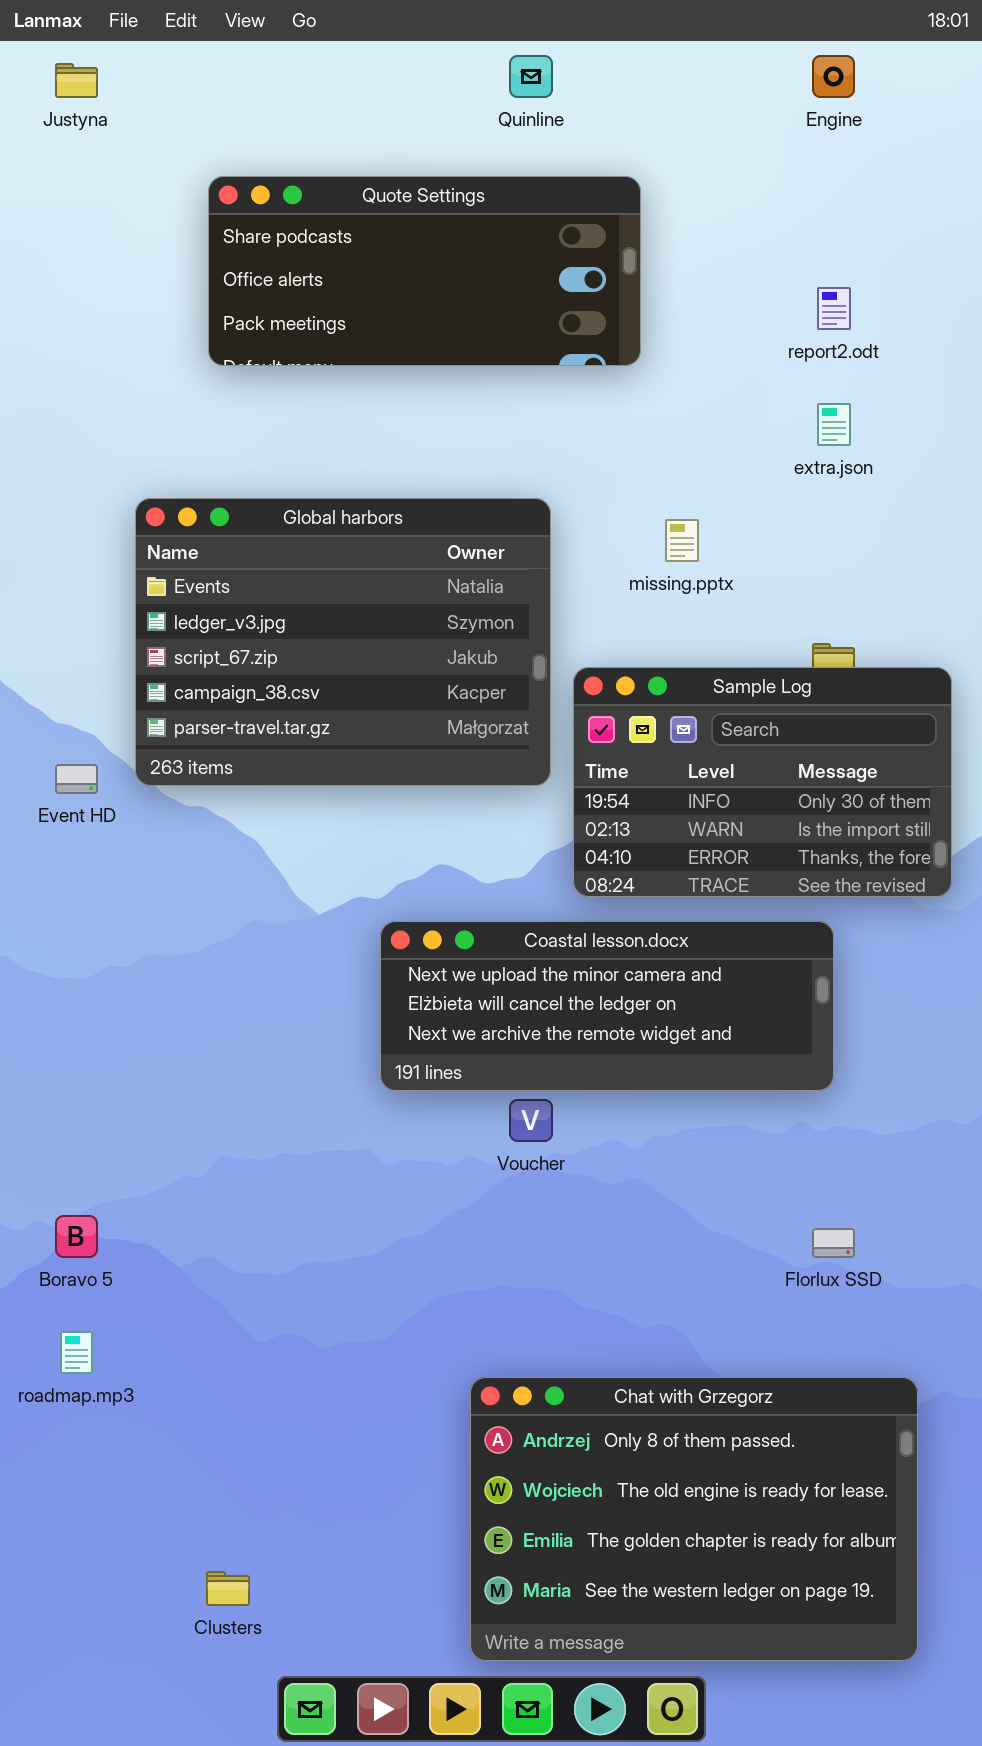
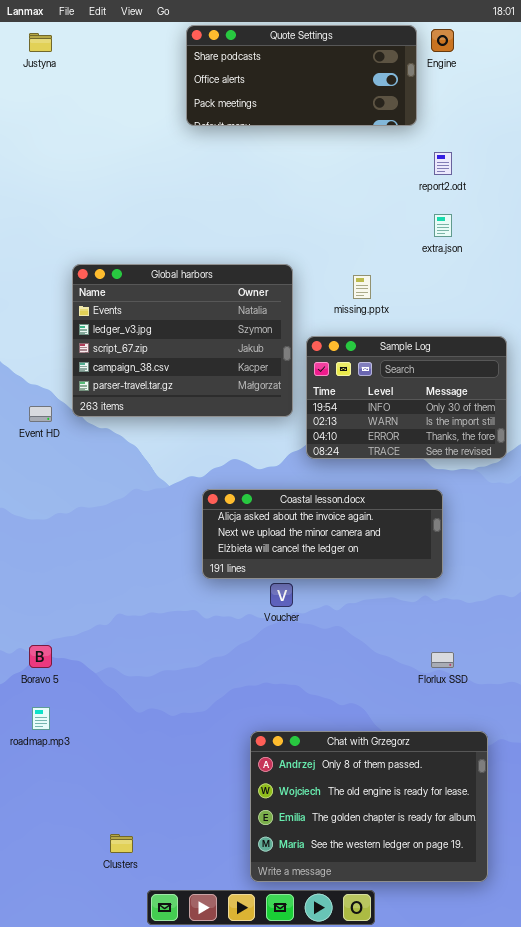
Quote Settings: [208,176,641,366] -> [186,25,417,126], moved
Sample Log: [573,667,952,897] -> [306,336,507,459], moved
Coastal lesson.docx: [380,921,834,1091] -> [202,489,443,579], scrolled up 1 row

